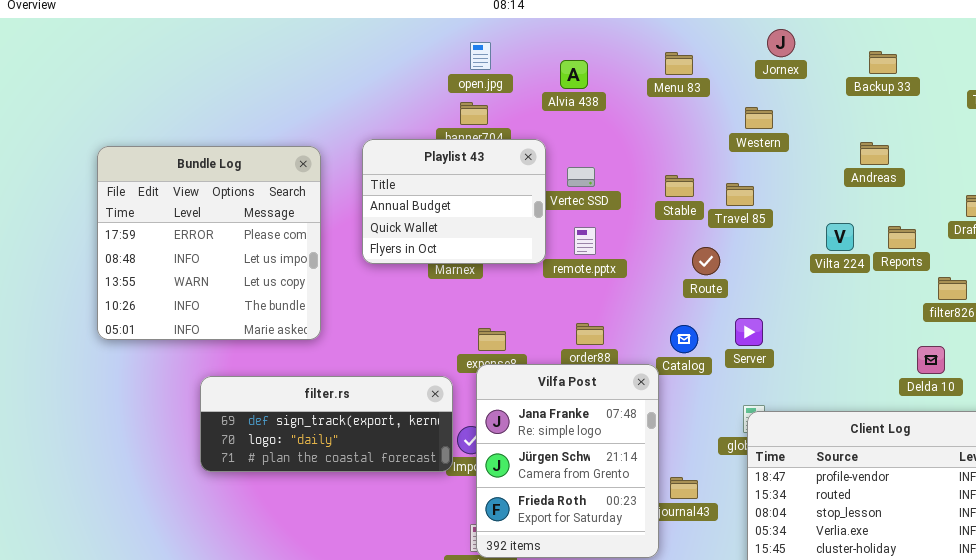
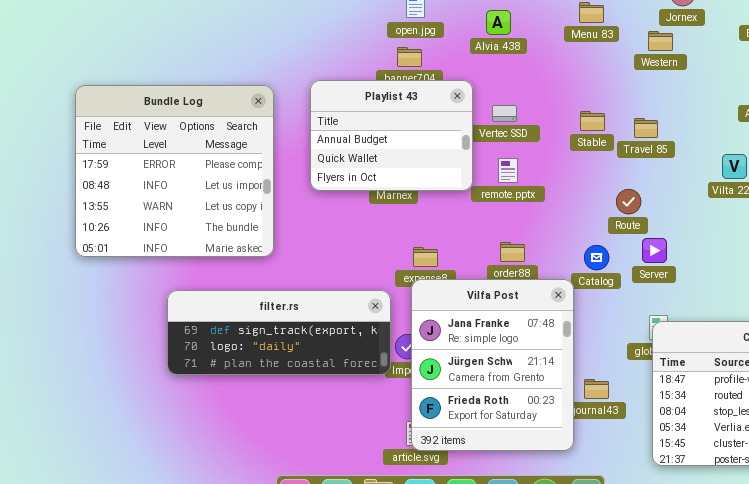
Western: [745,107,773,129] -> [648,31,673,51], moved
Route: [692,247,720,275] -> [616,189,641,214], moved

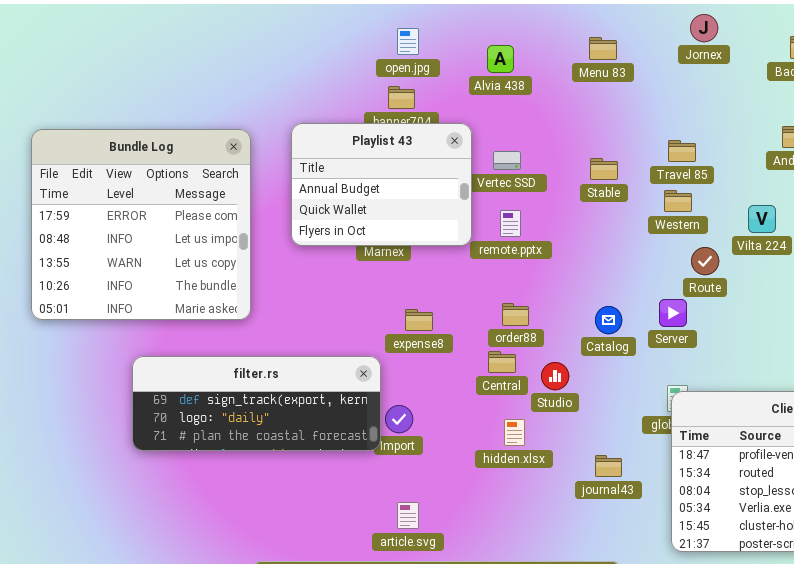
Western: [648,31,673,51] -> [664,190,692,212], moved
Travel 85: [634,118,658,138] -> [668,140,696,162], moved
Route: [616,189,641,214] -> [691,247,719,275], moved
Vilfa Post: [411,279,574,451] -> none, closed

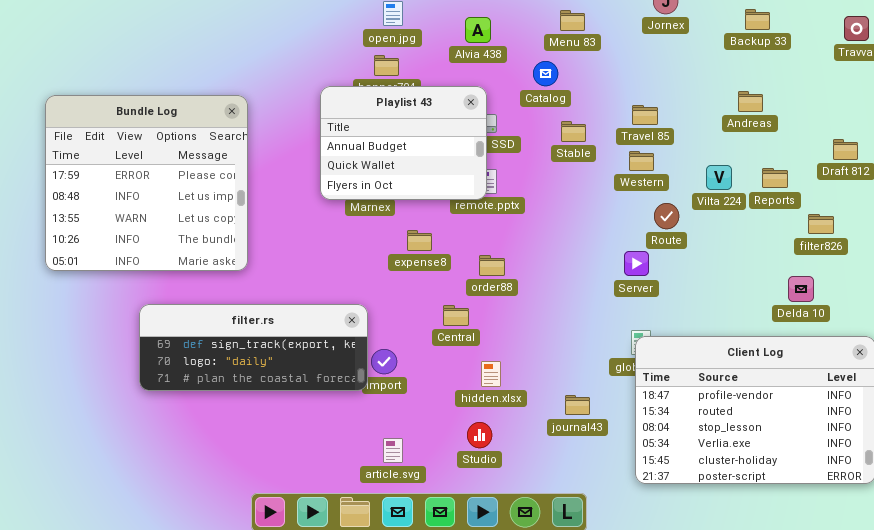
Playlist 43: [291,123,472,246] -> [320,86,487,200], moved
Catalog: [595,306,622,334] -> [533,61,558,86], moved
expense8: [405,309,433,331] -> [407,230,432,251], moved
Central: [488,351,516,373] -> [443,305,469,326], moved
Studio: [541,362,569,390] -> [467,422,492,448], moved

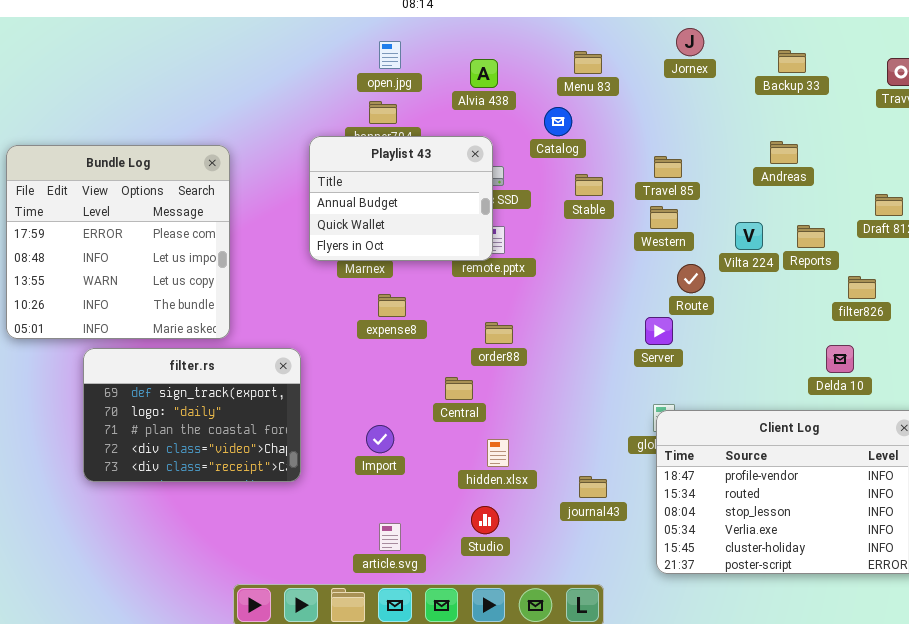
expense8: [407,230,432,251] -> [378,294,406,317], moved
filter.rs: [139,304,368,391] -> [83,348,301,482], moved, resized

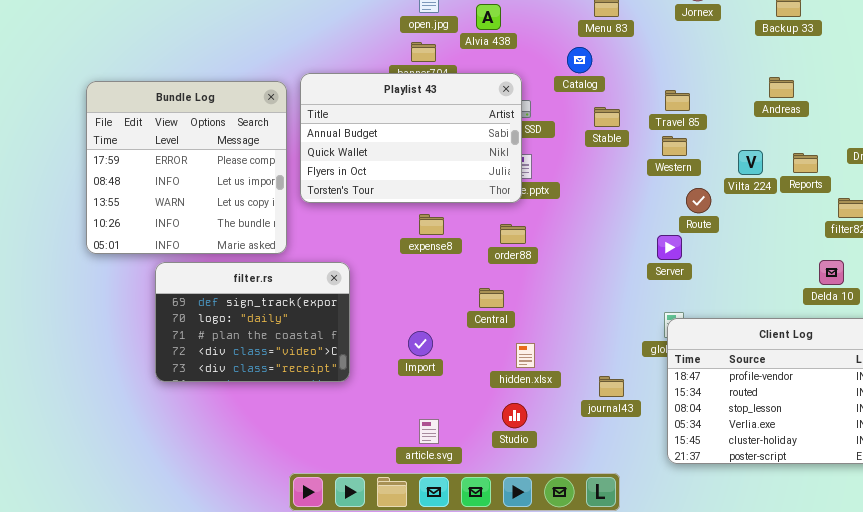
Alvia 438: [470,59,498,88] -> [476,4,501,30], moved
Playlist 43: [309,136,493,261] -> [300,73,522,203], resized
order88: [485,322,513,344] -> [500,224,526,244], moved

